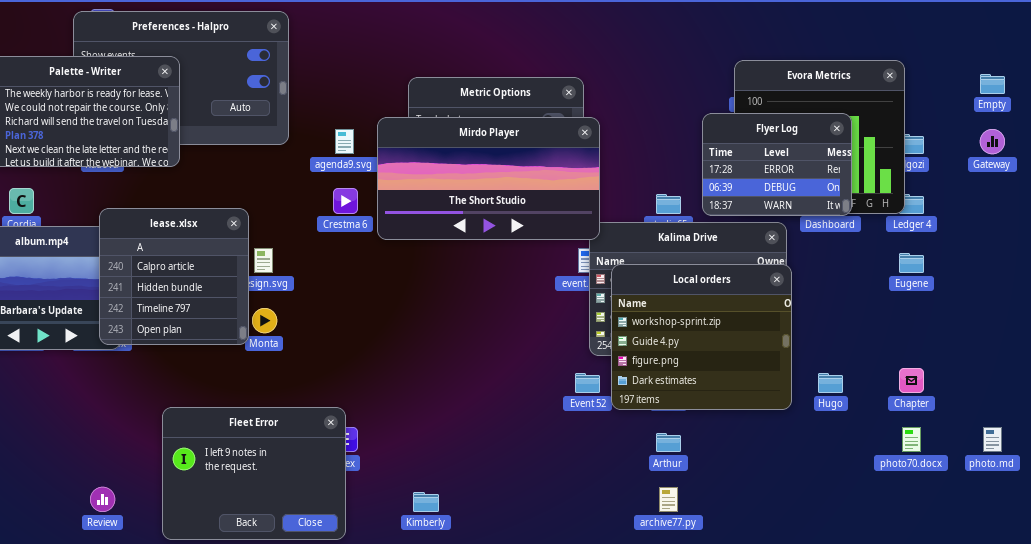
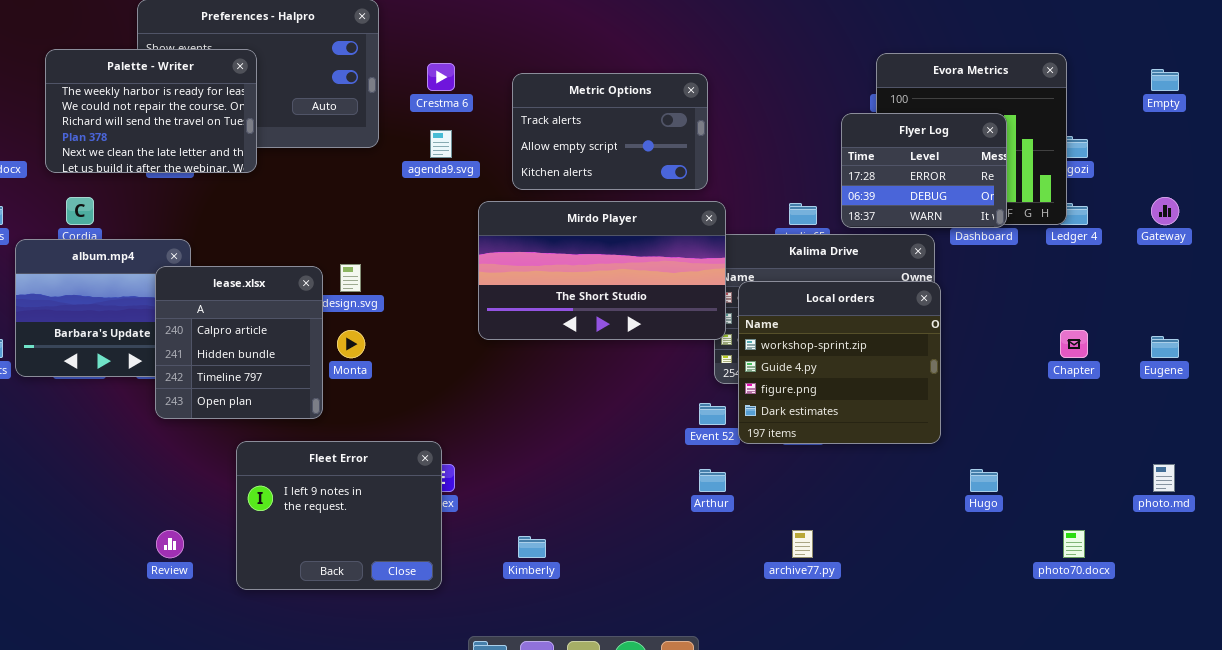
Mirdo Player: [377,117,600,240] -> [478,201,726,340], moved
Gateway: [980,129,1005,154] -> [1151,197,1179,225], moved
Crestma 6: [333,188,358,214] -> [427,63,455,91], moved
lease.xlsx: [99,208,249,345] -> [155,266,323,419], moved
Eugene: [899,253,924,273] -> [1151,336,1179,358], moved
Chapter: [899,368,924,393] -> [1060,330,1088,358], moved
Hugo: [818,373,843,393] -> [970,469,998,492], moved
photo70.docx: [902,427,921,452] -> [1063,530,1085,558], moved
Arthur: [656,433,681,452] -> [699,469,726,492], moved

